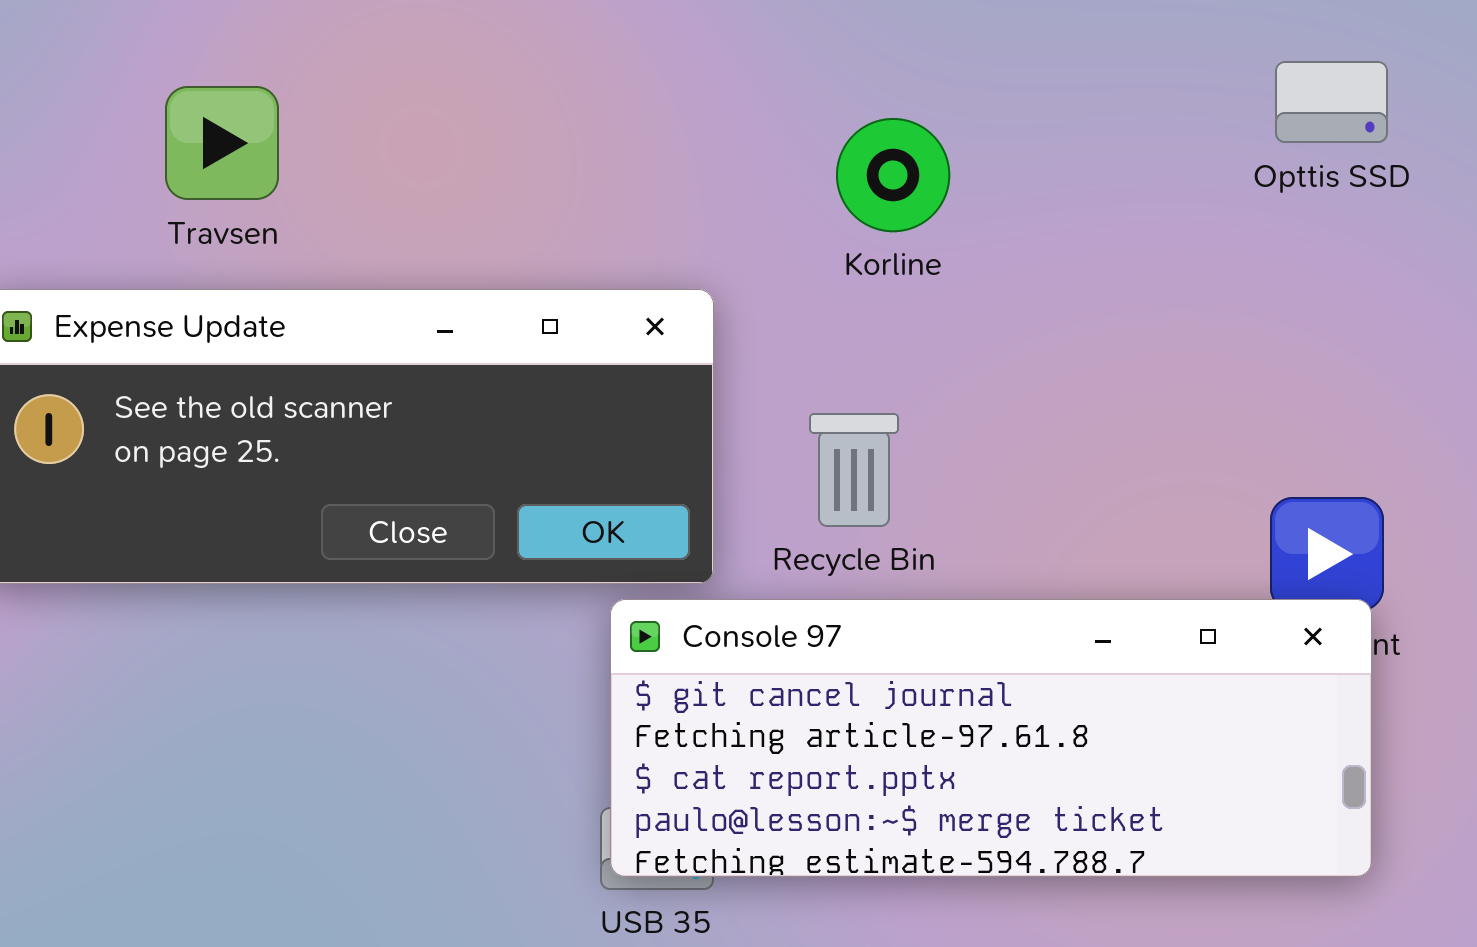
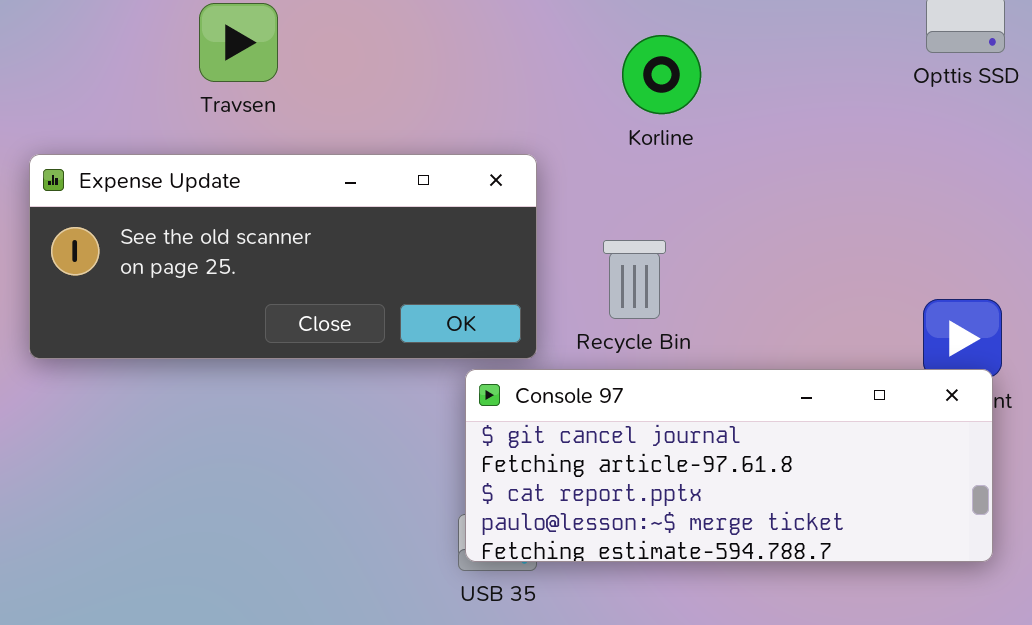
Travsen: [165,86,279,200] -> [199,3,278,82], moved

